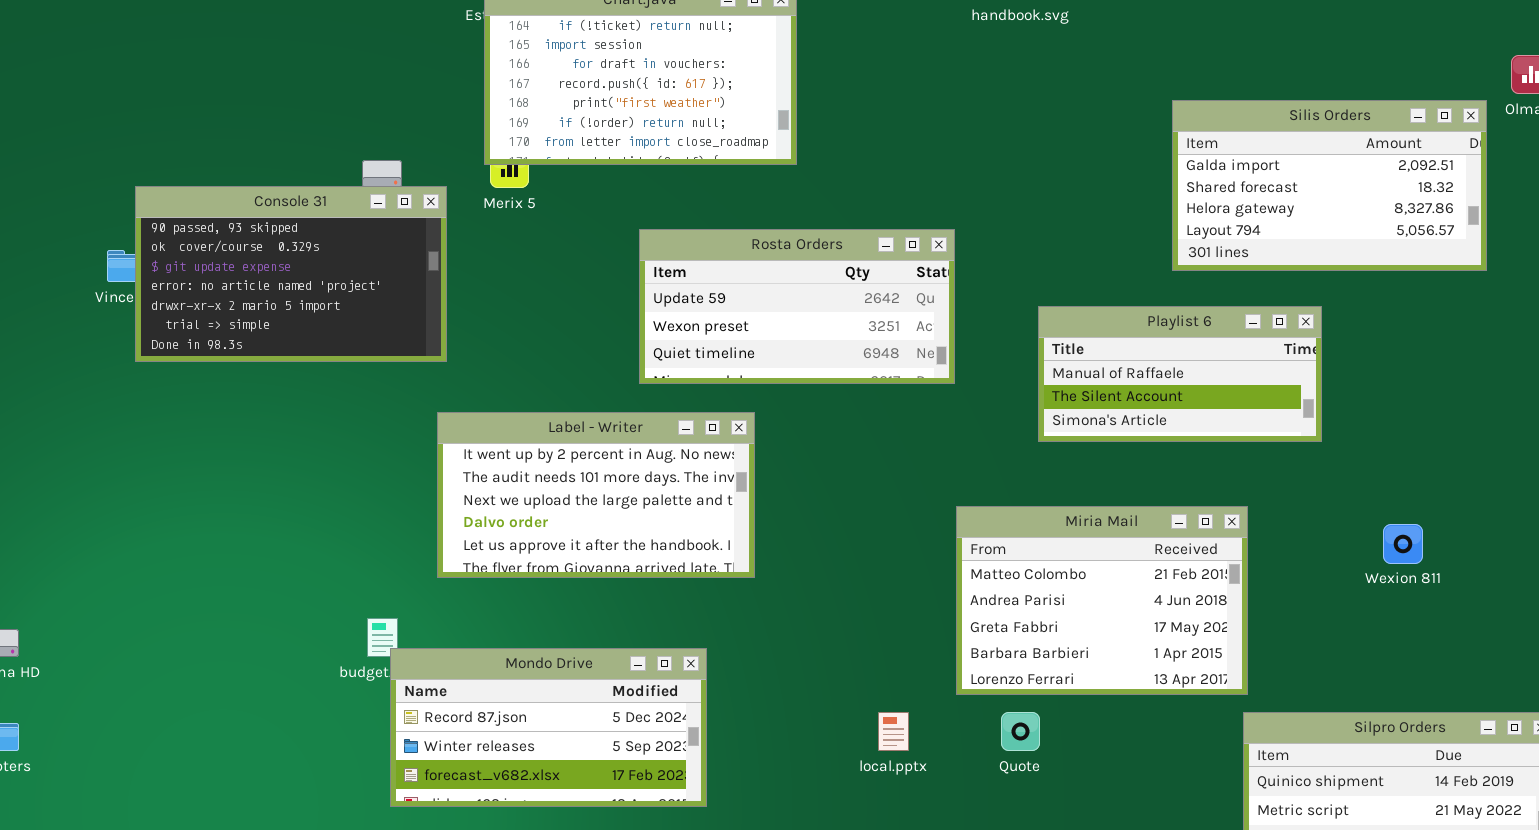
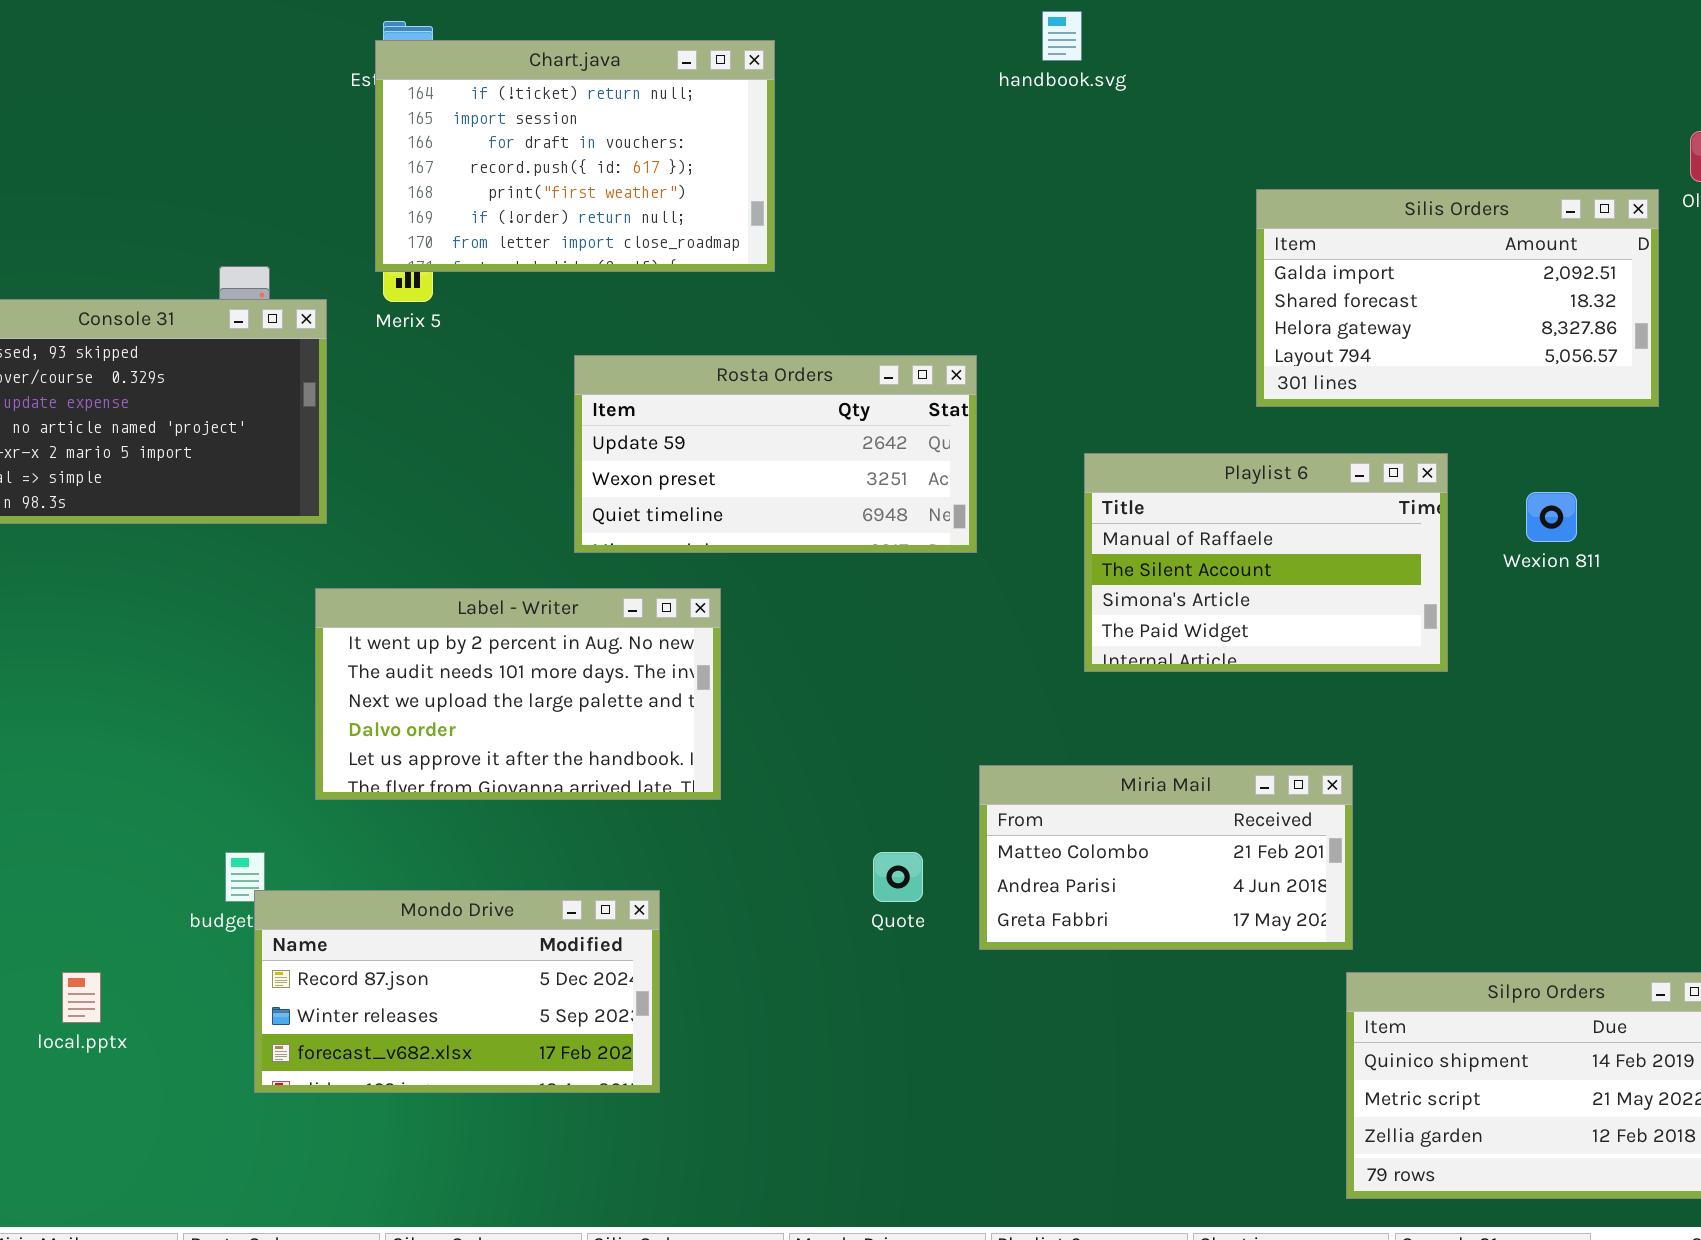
Playlist 6: [1038,306,1322,442] -> [1084,453,1448,672], resized
Miria Mail: [956,506,1248,695] -> [979,765,1353,950], resized
Wexion 811: [1383,524,1423,564] -> [1526,492,1577,542], moved
local.pptx: [878,712,909,751] -> [62,972,101,1023], moved
Quote: [1001,712,1040,751] -> [873,852,923,902], moved

